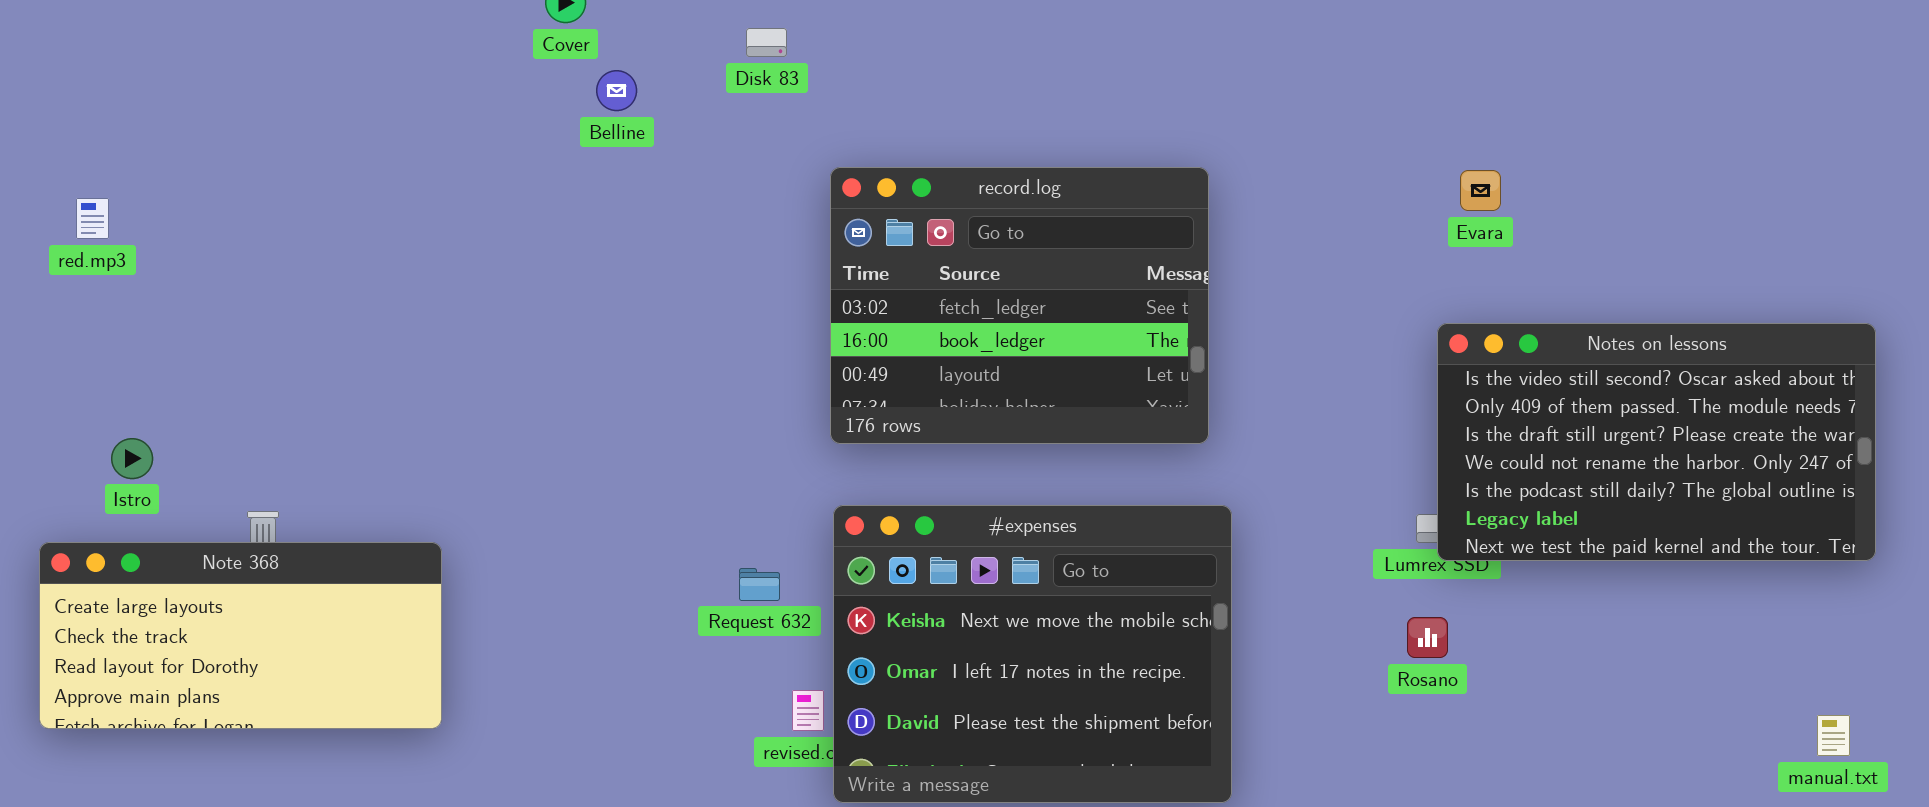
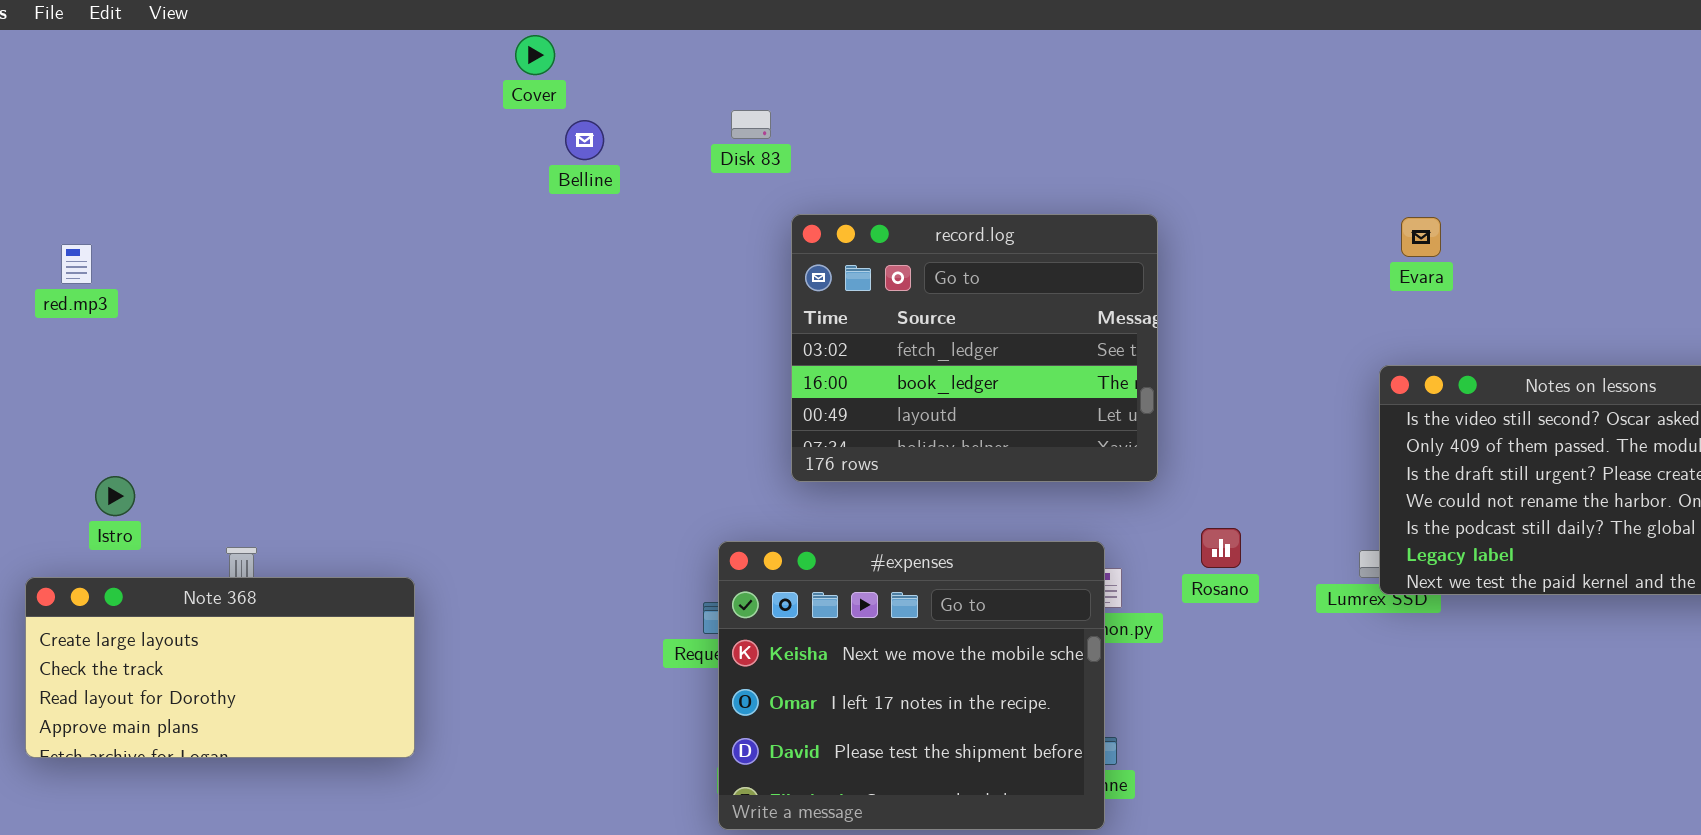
Disk 83: [746,28,787,57] -> [731,110,771,139], moved
#expenses: [833,505,1232,803] -> [718,541,1105,830], moved
Rosano: [1407,617,1448,658] -> [1201,528,1241,568], moved

